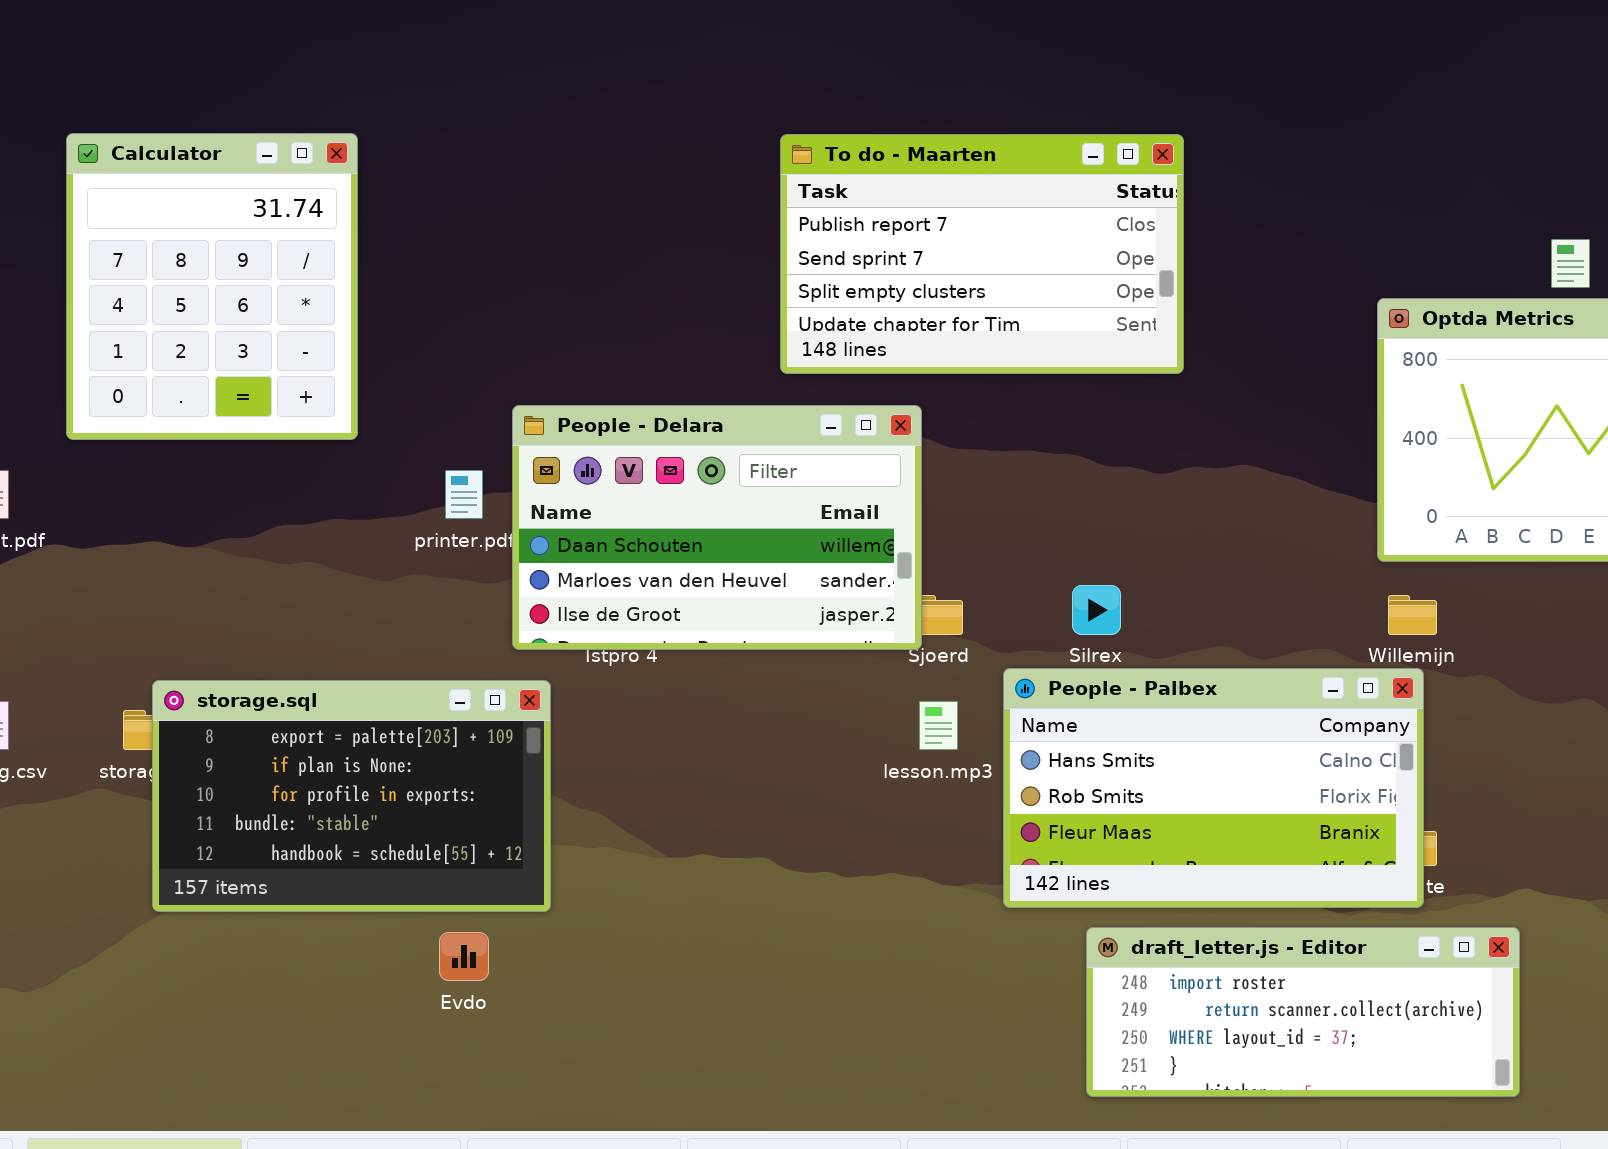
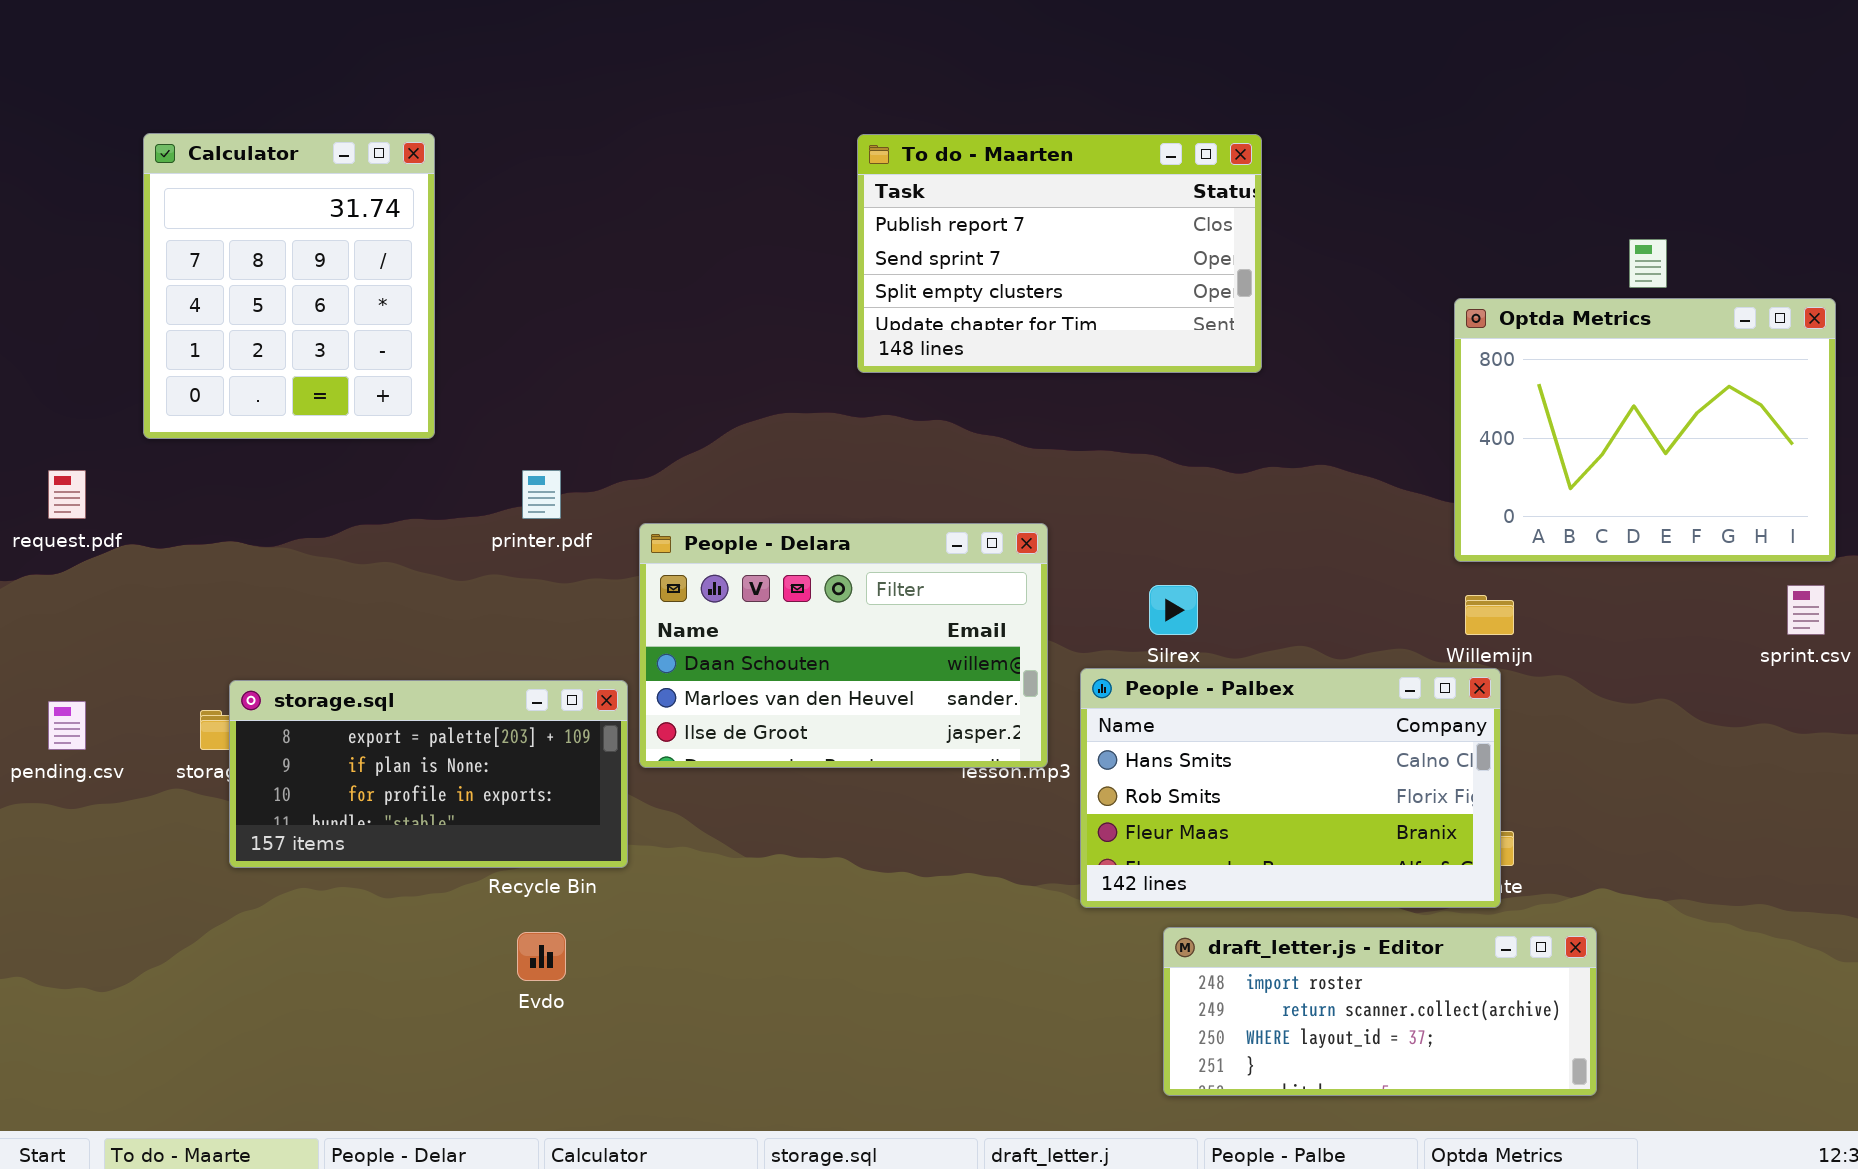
People - Delara: [512,405,922,650] -> [639,523,1048,768], moved
storage.sql: [152,680,551,912] -> [229,680,628,868], resized

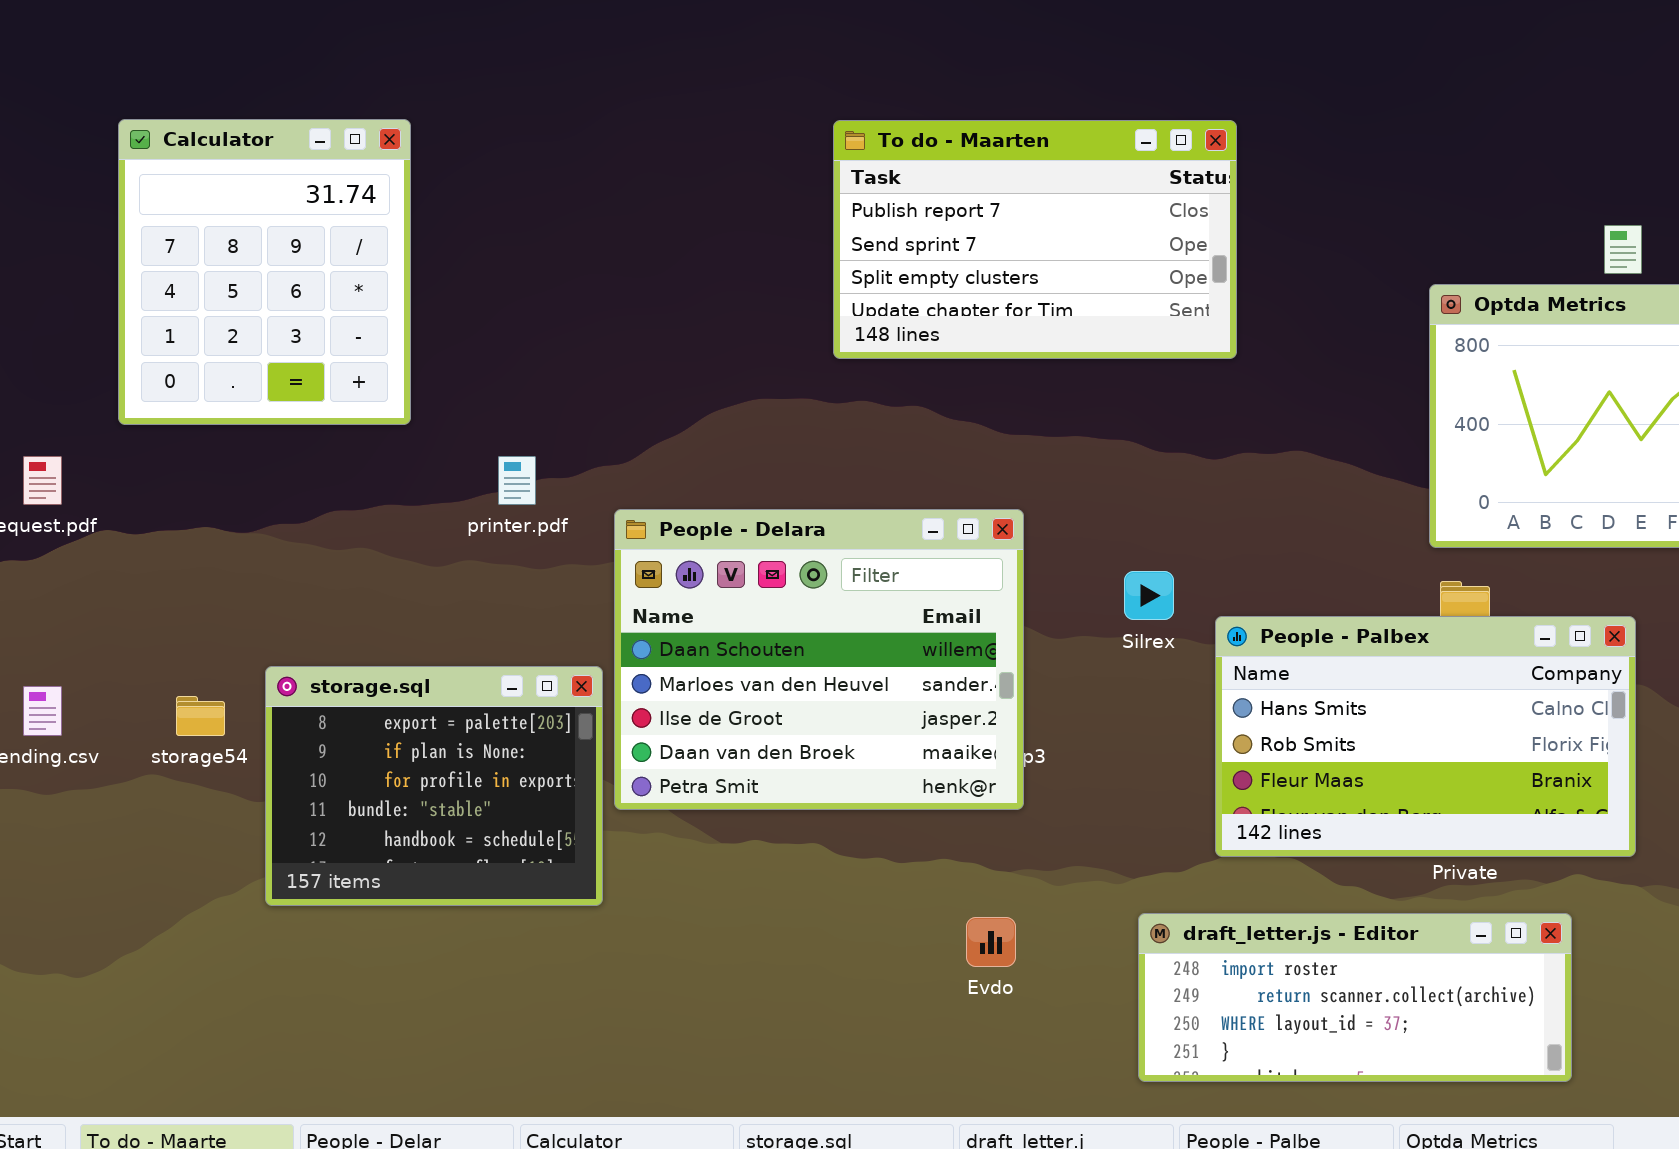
People - Delara: [639,523,1048,768] -> [614,509,1024,810], resized
People - Palbex: [1080,668,1501,908] -> [1215,616,1636,857], moved
storage.sql: [229,680,628,868] -> [265,666,603,906], resized
Evdo: [517,932,566,981] -> [966,917,1016,967], moved

